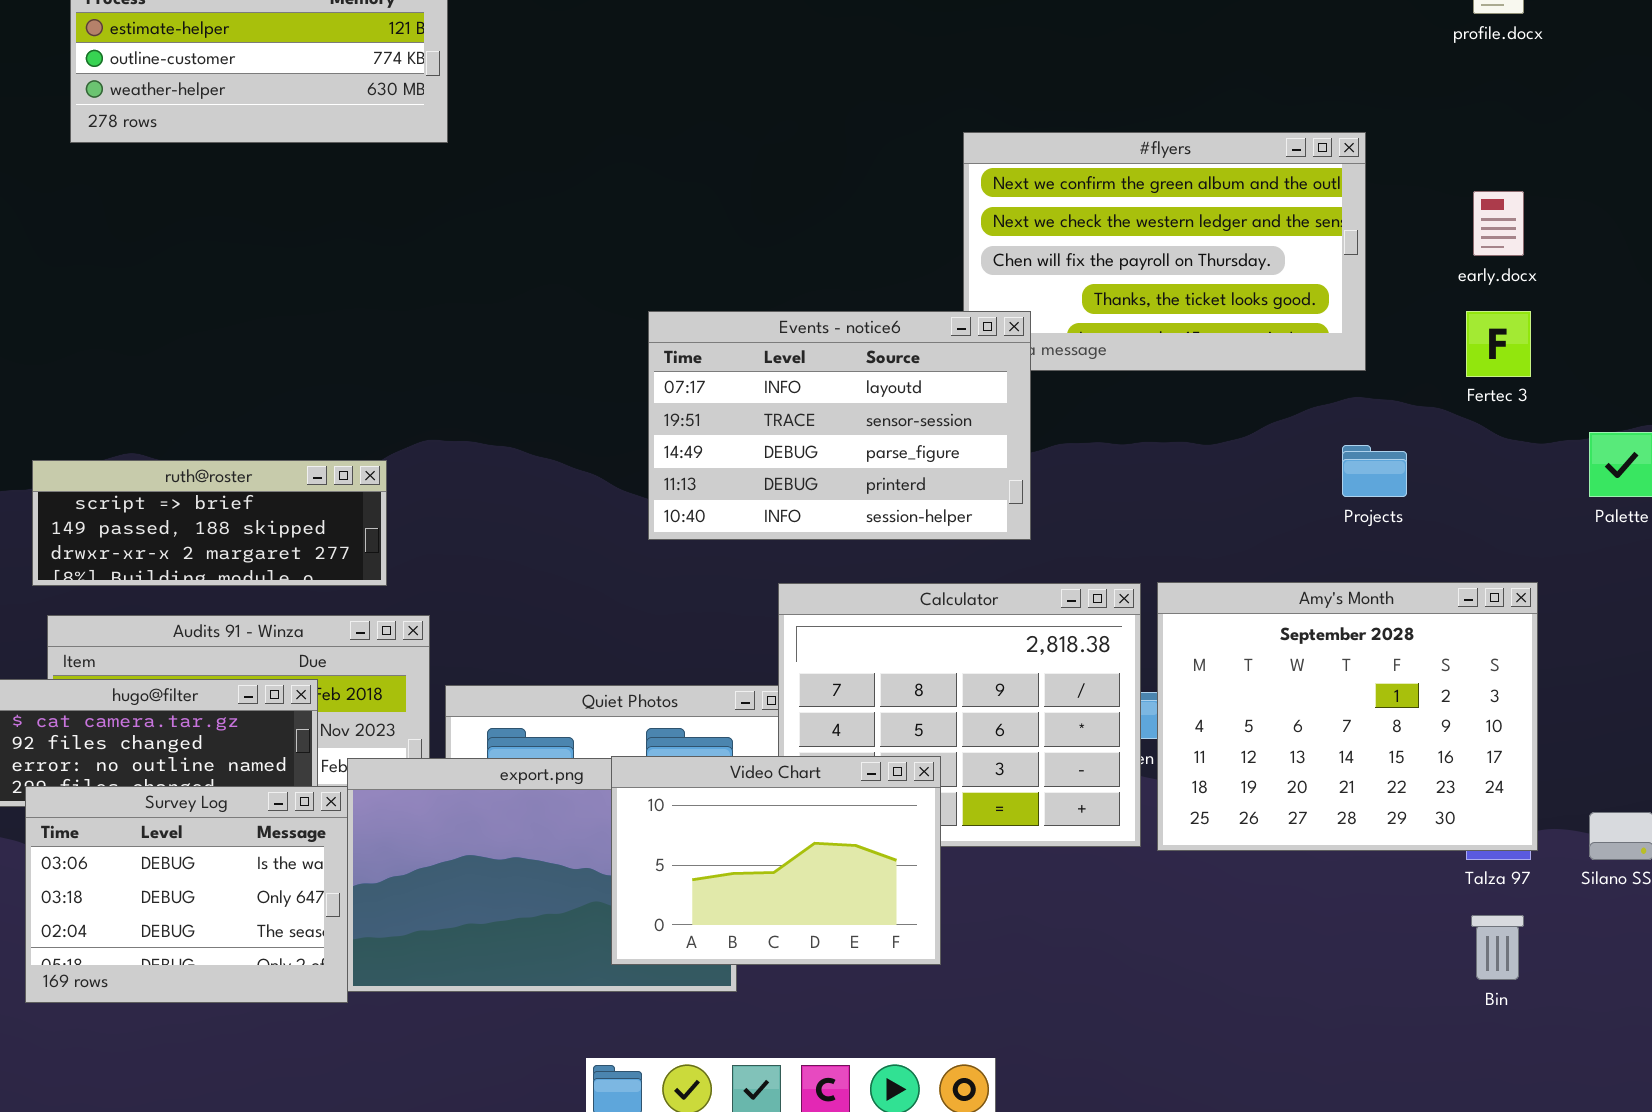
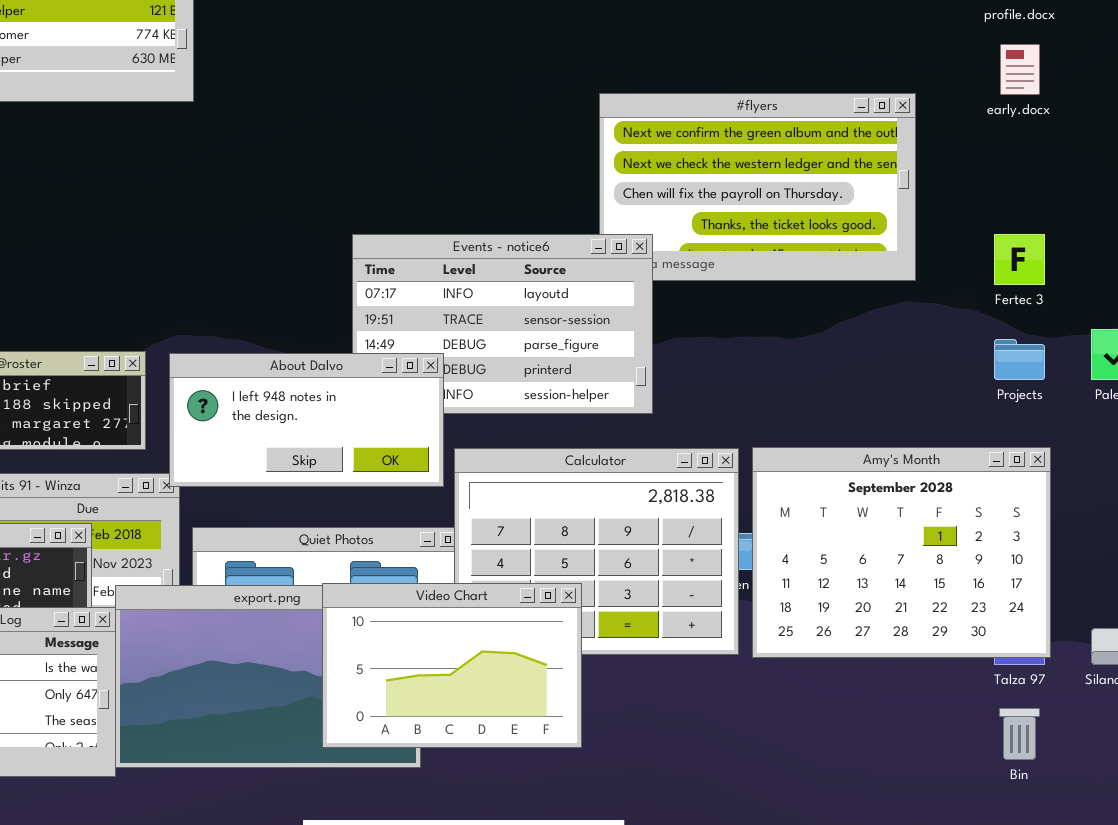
early.docx: [1473,191,1524,256] -> [1000,44,1040,95], moved
Projects: [1342,445,1407,497] -> [994,339,1045,380], moved
About Dalvo: none -> [169,353,444,487], opened

